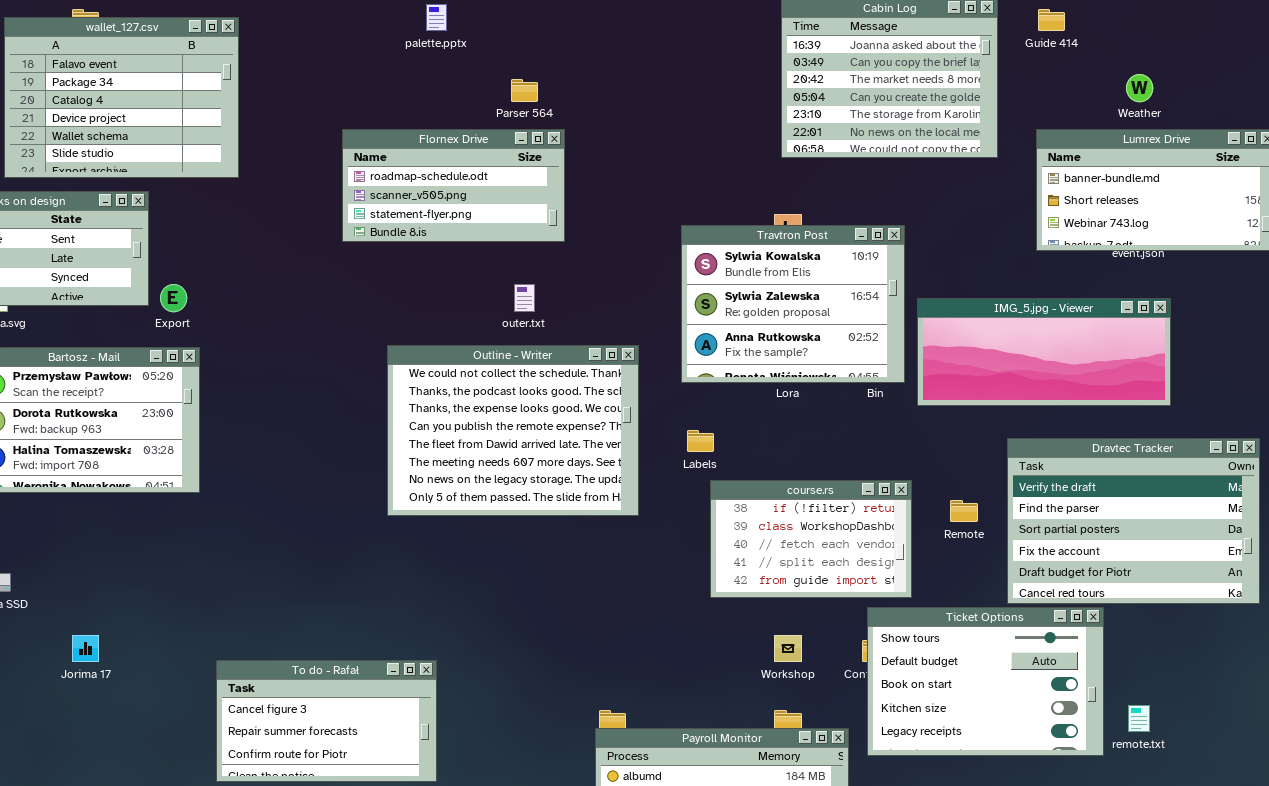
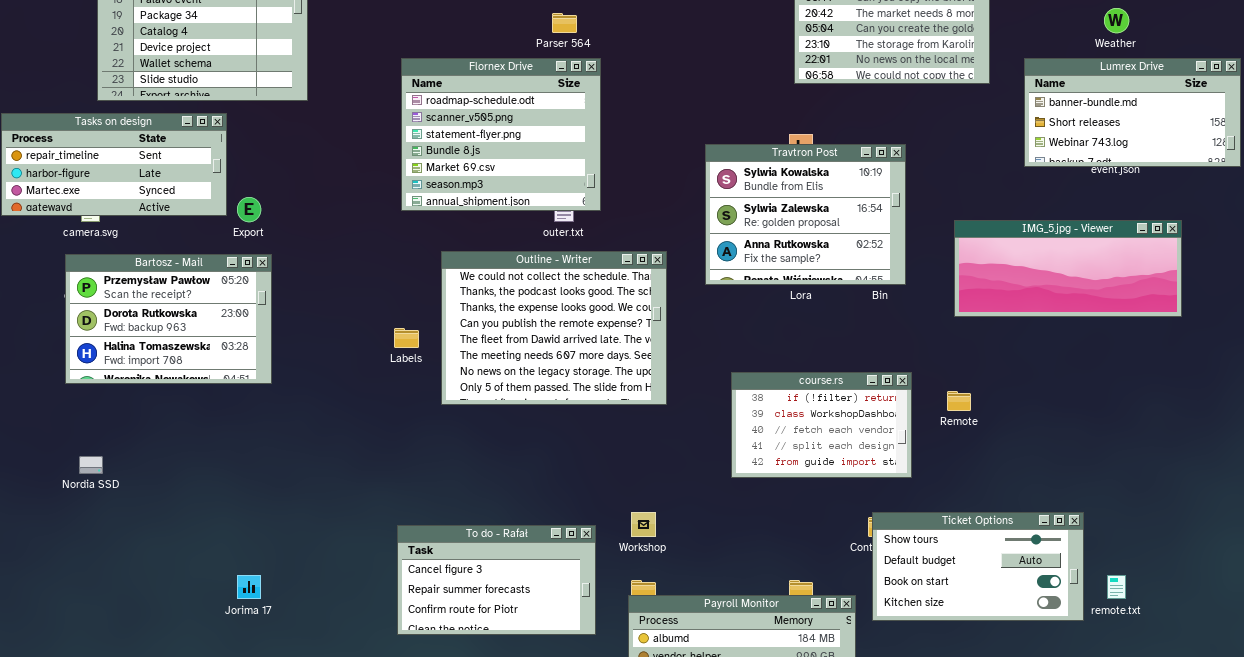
Flornex Drive: [342,129,565,242] -> [401,58,601,211], resized
IMG_5.jpg - Viewer: [917,298,1171,406] -> [954,220,1182,317], moved
Labels: [687,430,714,452] -> [394,328,419,348], moved
Dravtec Tracker: [1007,438,1260,604] -> none, closed
Ticket Options: [867,607,1104,756] -> [872,512,1084,621], resized
Jorima 17: [72,635,99,662] -> [237,575,261,599], moved
Workshop: [774,635,802,662] -> [631,512,656,537], moved
To do - Rafał: [216,660,437,782] -> [397,525,596,635], moved

